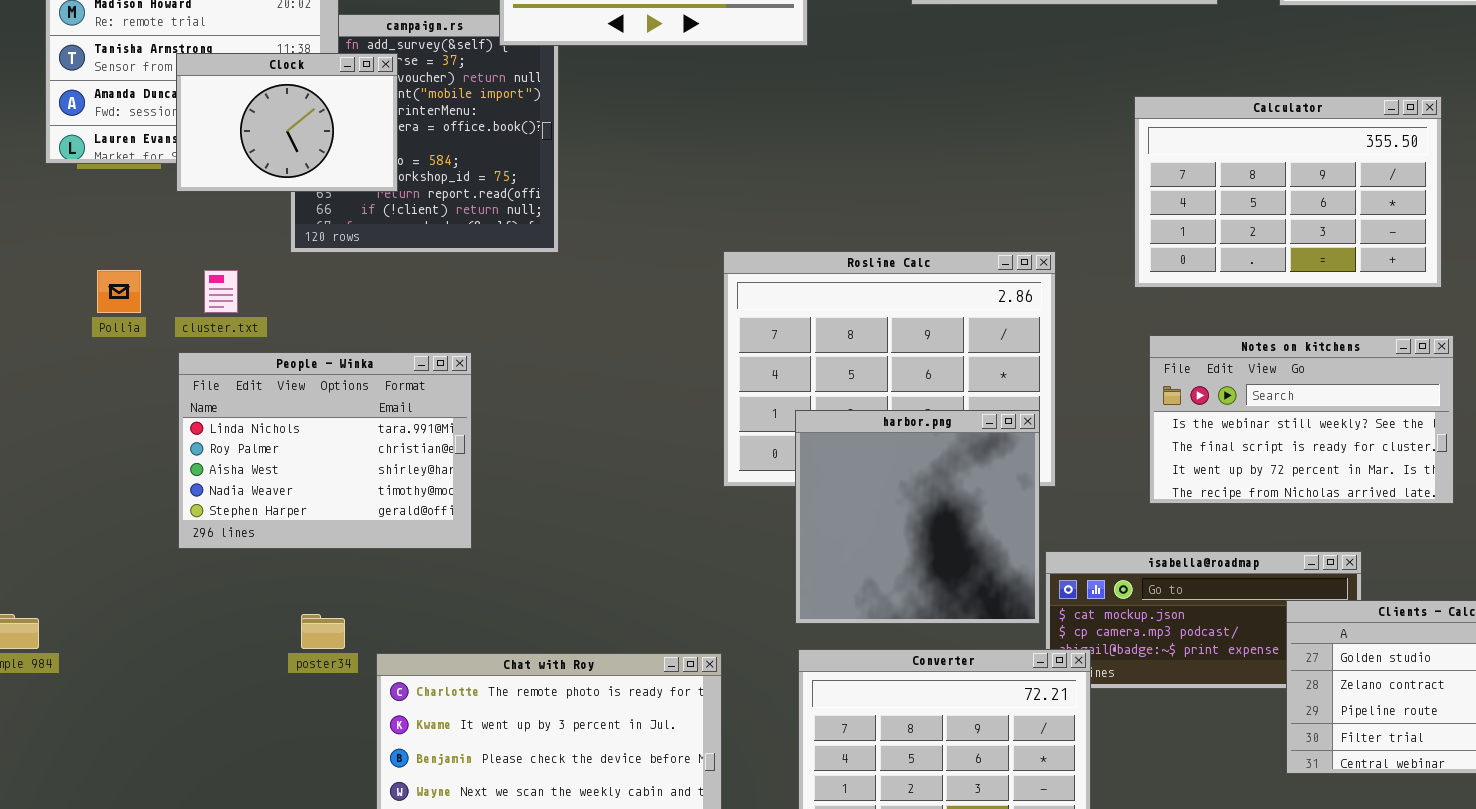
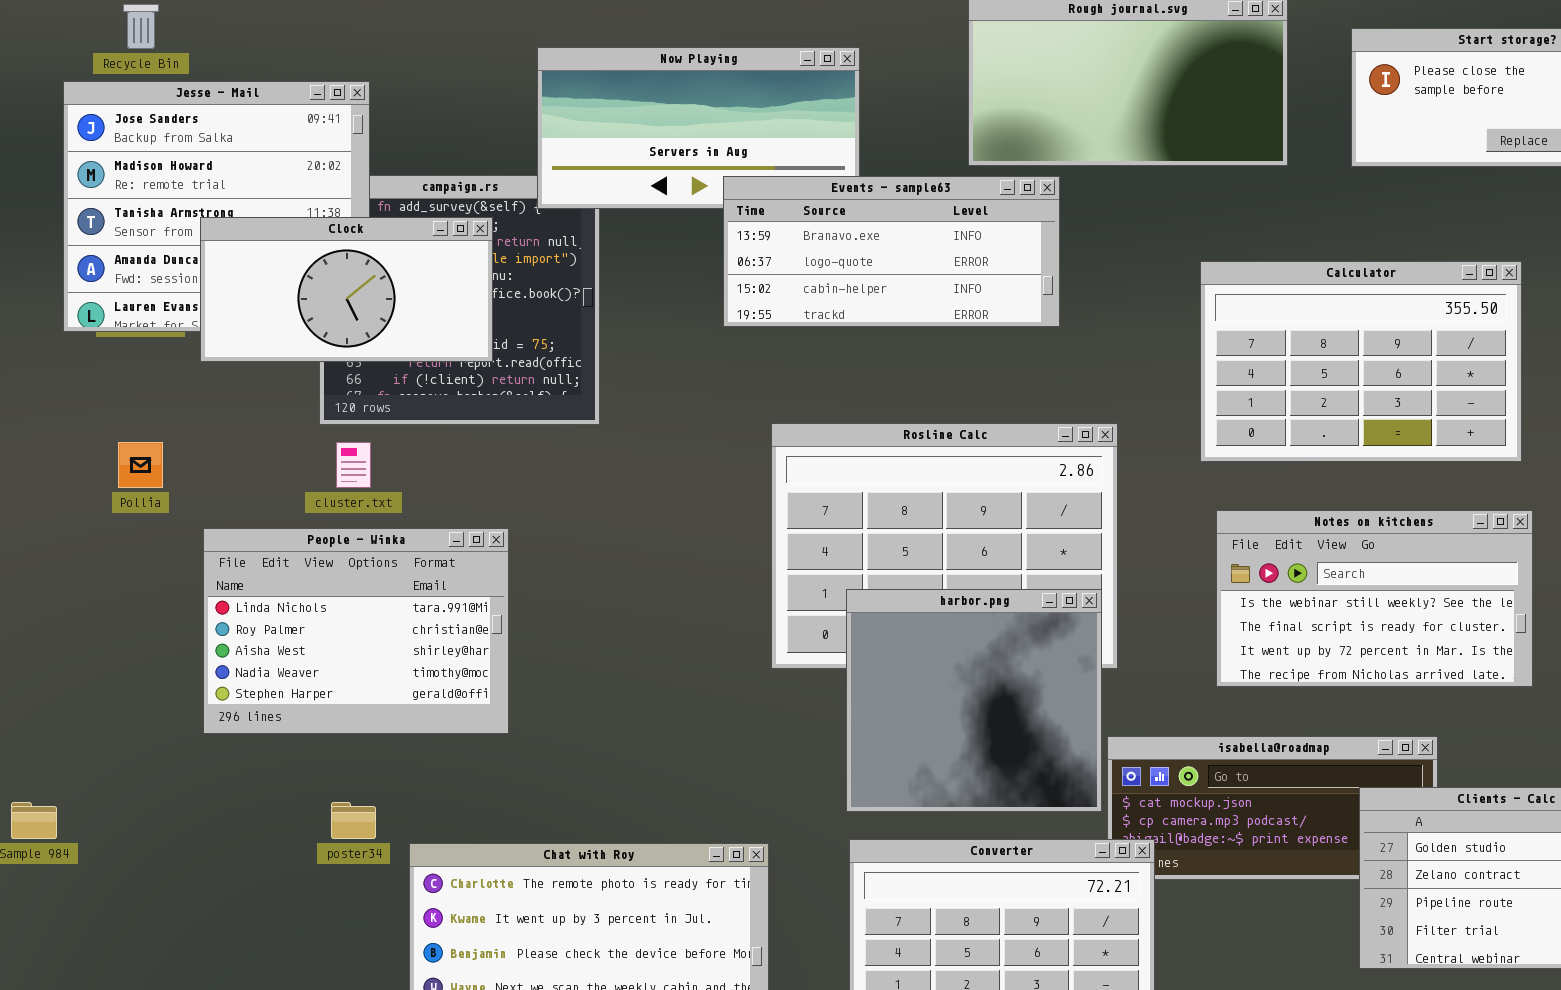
Events - sample63: none -> [723,176,1060,327], opened
Clock: [176,53,398,192] -> [200,217,493,362], resized
cluster.txt: [204,270,238,313] -> [336,442,371,488], moved

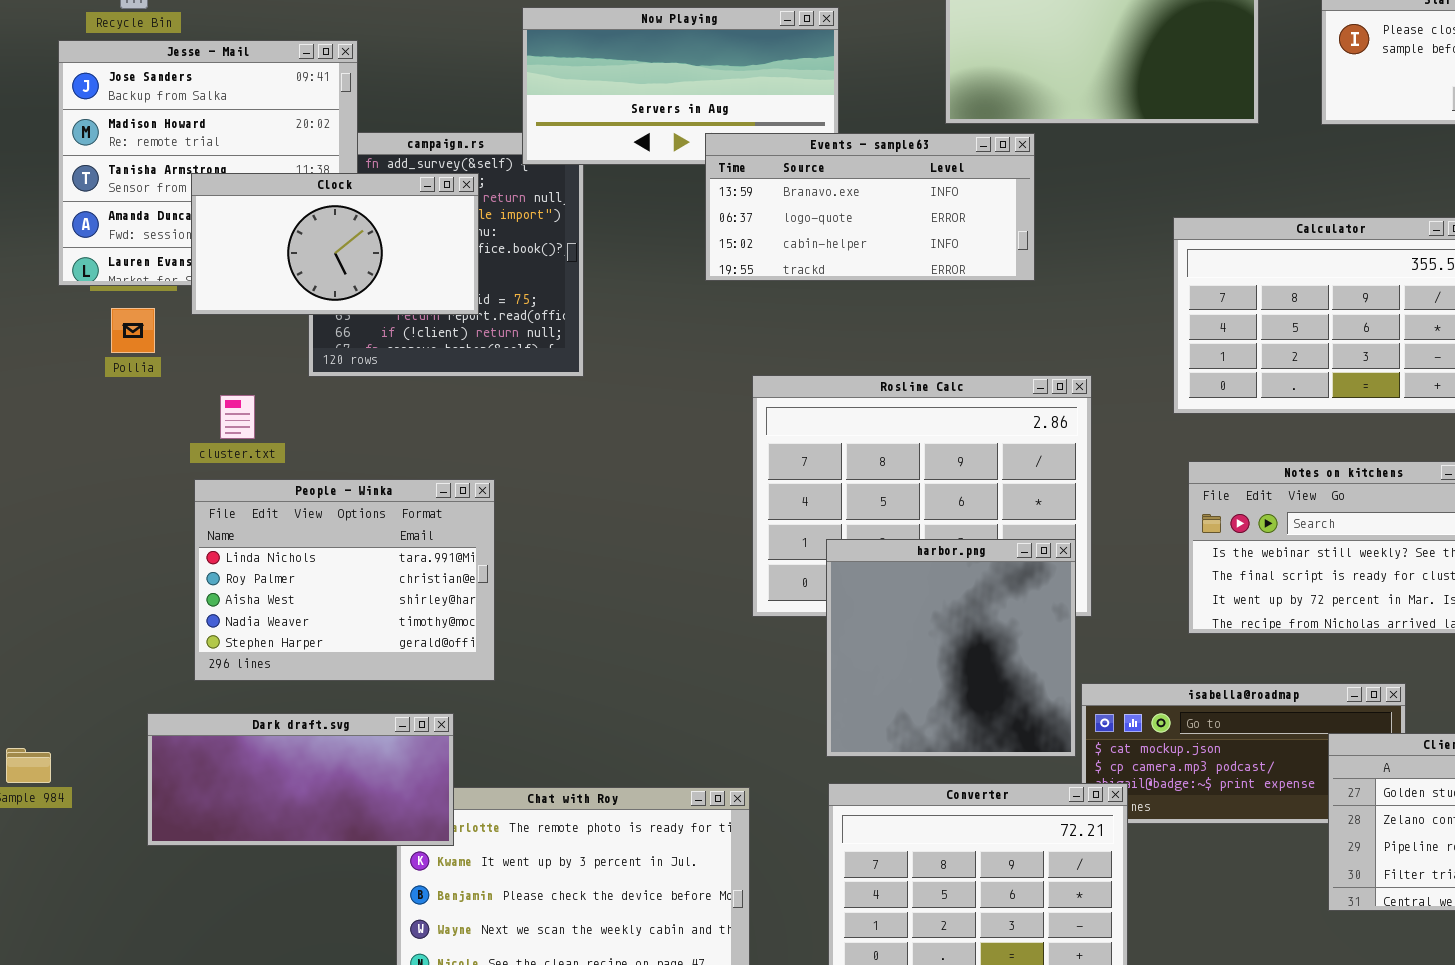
Pollia: [118,442,163,488] -> [111,308,155,353], moved
cluster.txt: [336,442,371,488] -> [220,395,255,439], moved
Dark draft.svg: none -> [147,713,454,846], opened

